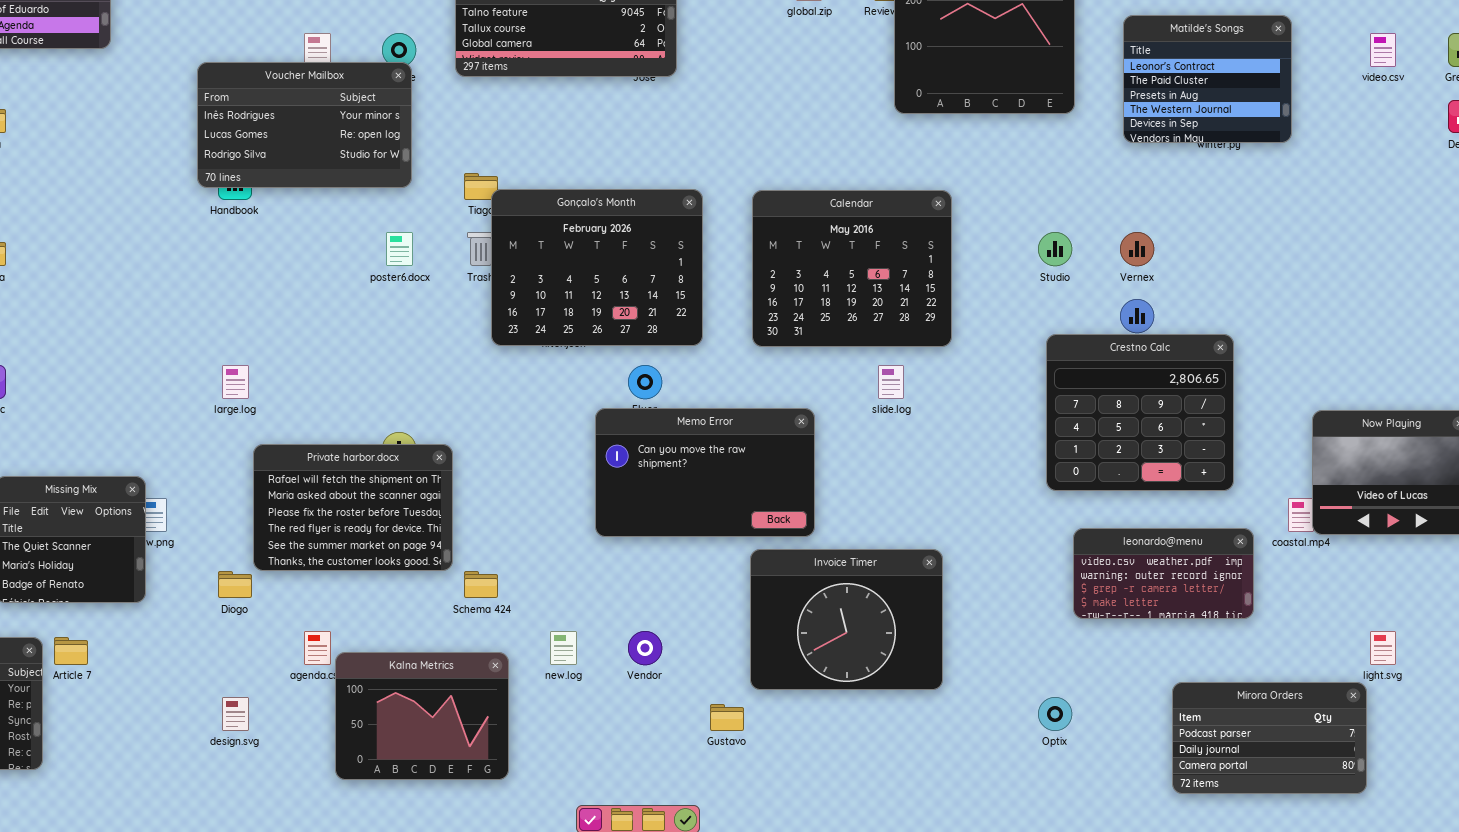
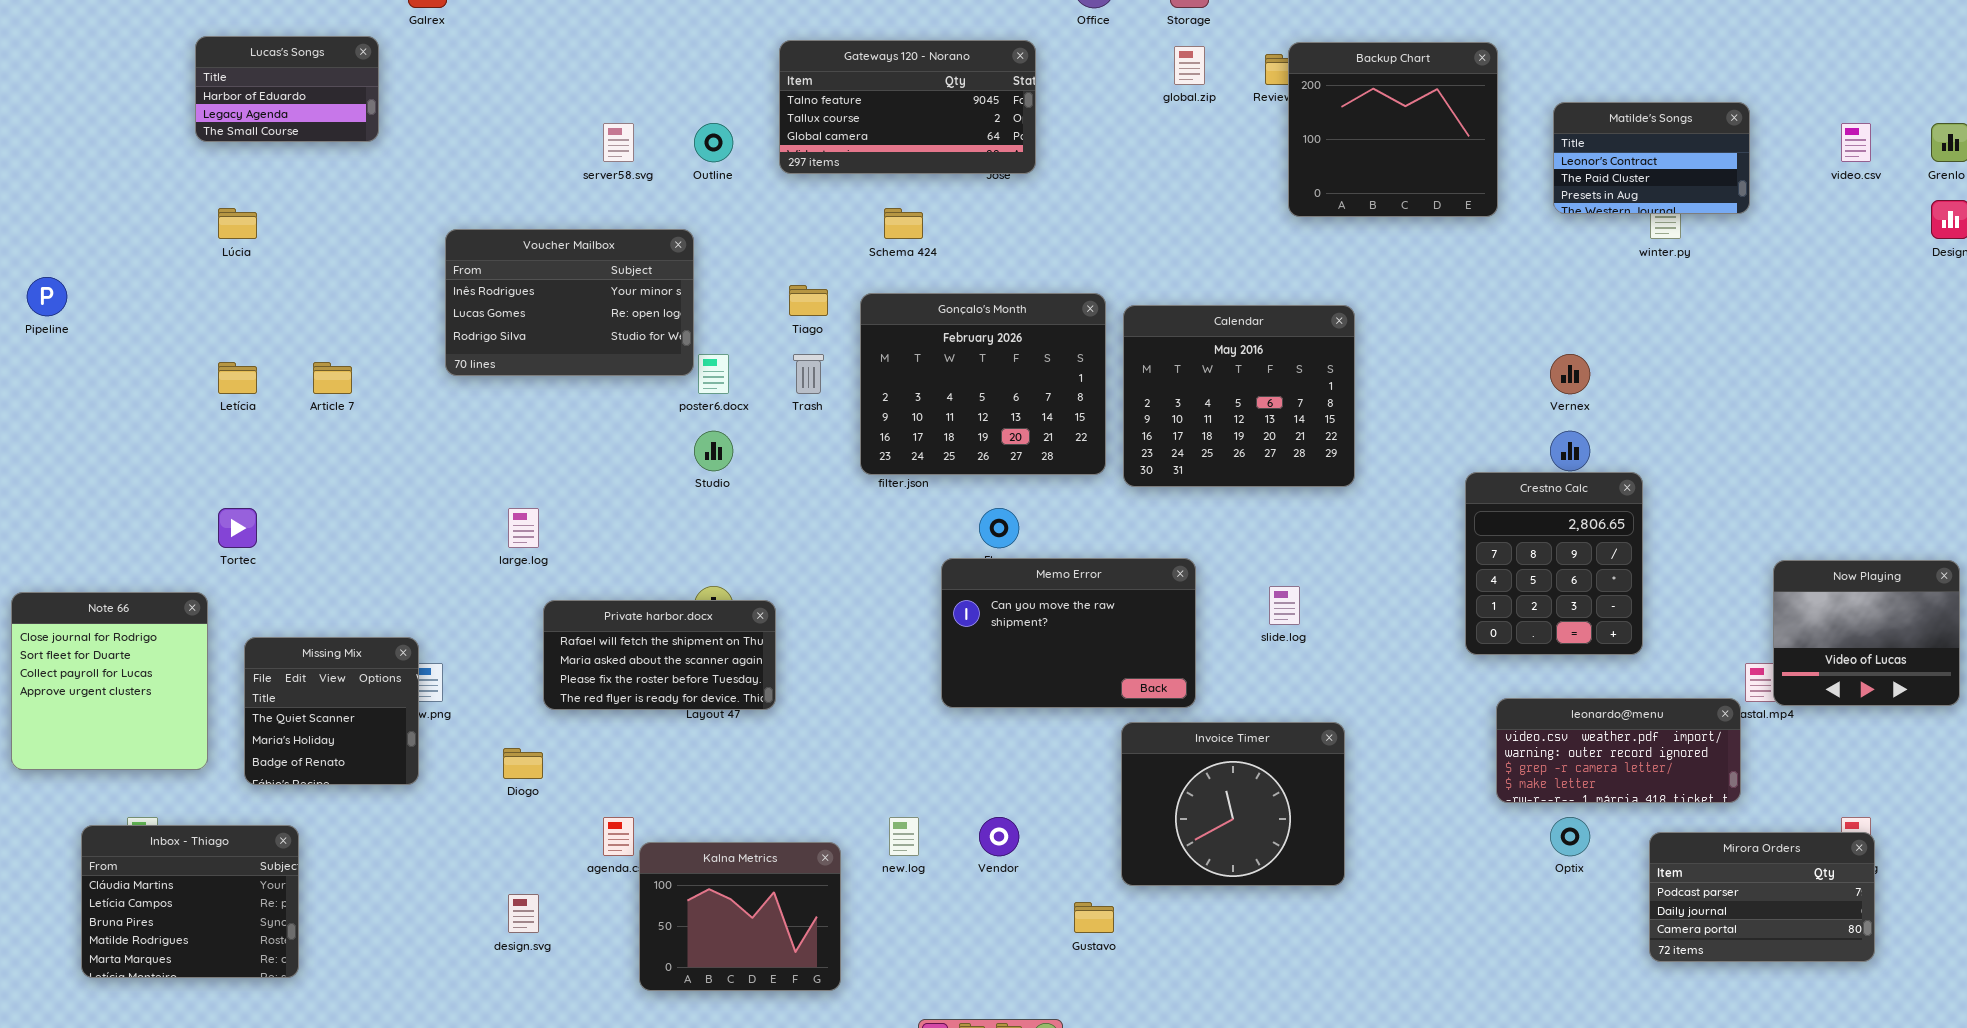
Matilde's Songs: [1123,15,1292,143] -> [1553,102,1750,214], resized
Voucher Mailbox: [197,62,412,188] -> [445,229,694,376], moved
Gonçalo's Month: [491,189,703,346] -> [860,293,1106,475], moved
Studio: [1038,232,1072,266] -> [694,431,733,471], moved
Crestno Calc: [1046,334,1234,491] -> [1465,472,1643,655], resized
slide.log: [878,365,904,399] -> [1269,586,1300,625], moved
Private harbor.docx: [253,444,453,571] -> [543,600,776,710], resized
leonardo@menu: [1073,528,1254,619] -> [1496,698,1741,803], resized
Schema 424: [464,571,498,598] -> [884,208,923,239], moved
Article 7: [54,637,88,665] -> [313,362,352,394], moved
Mirora Orders: [1172,682,1367,794] -> [1649,832,1875,962], moved
Optix: [1038,697,1072,731] -> [1550,817,1590,856], moved

